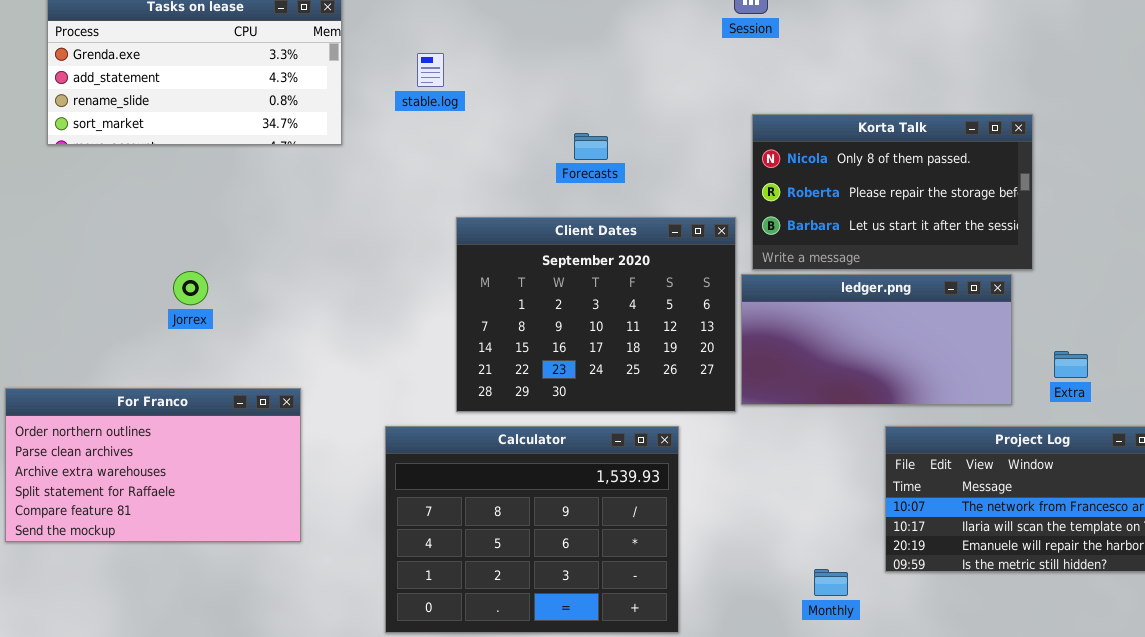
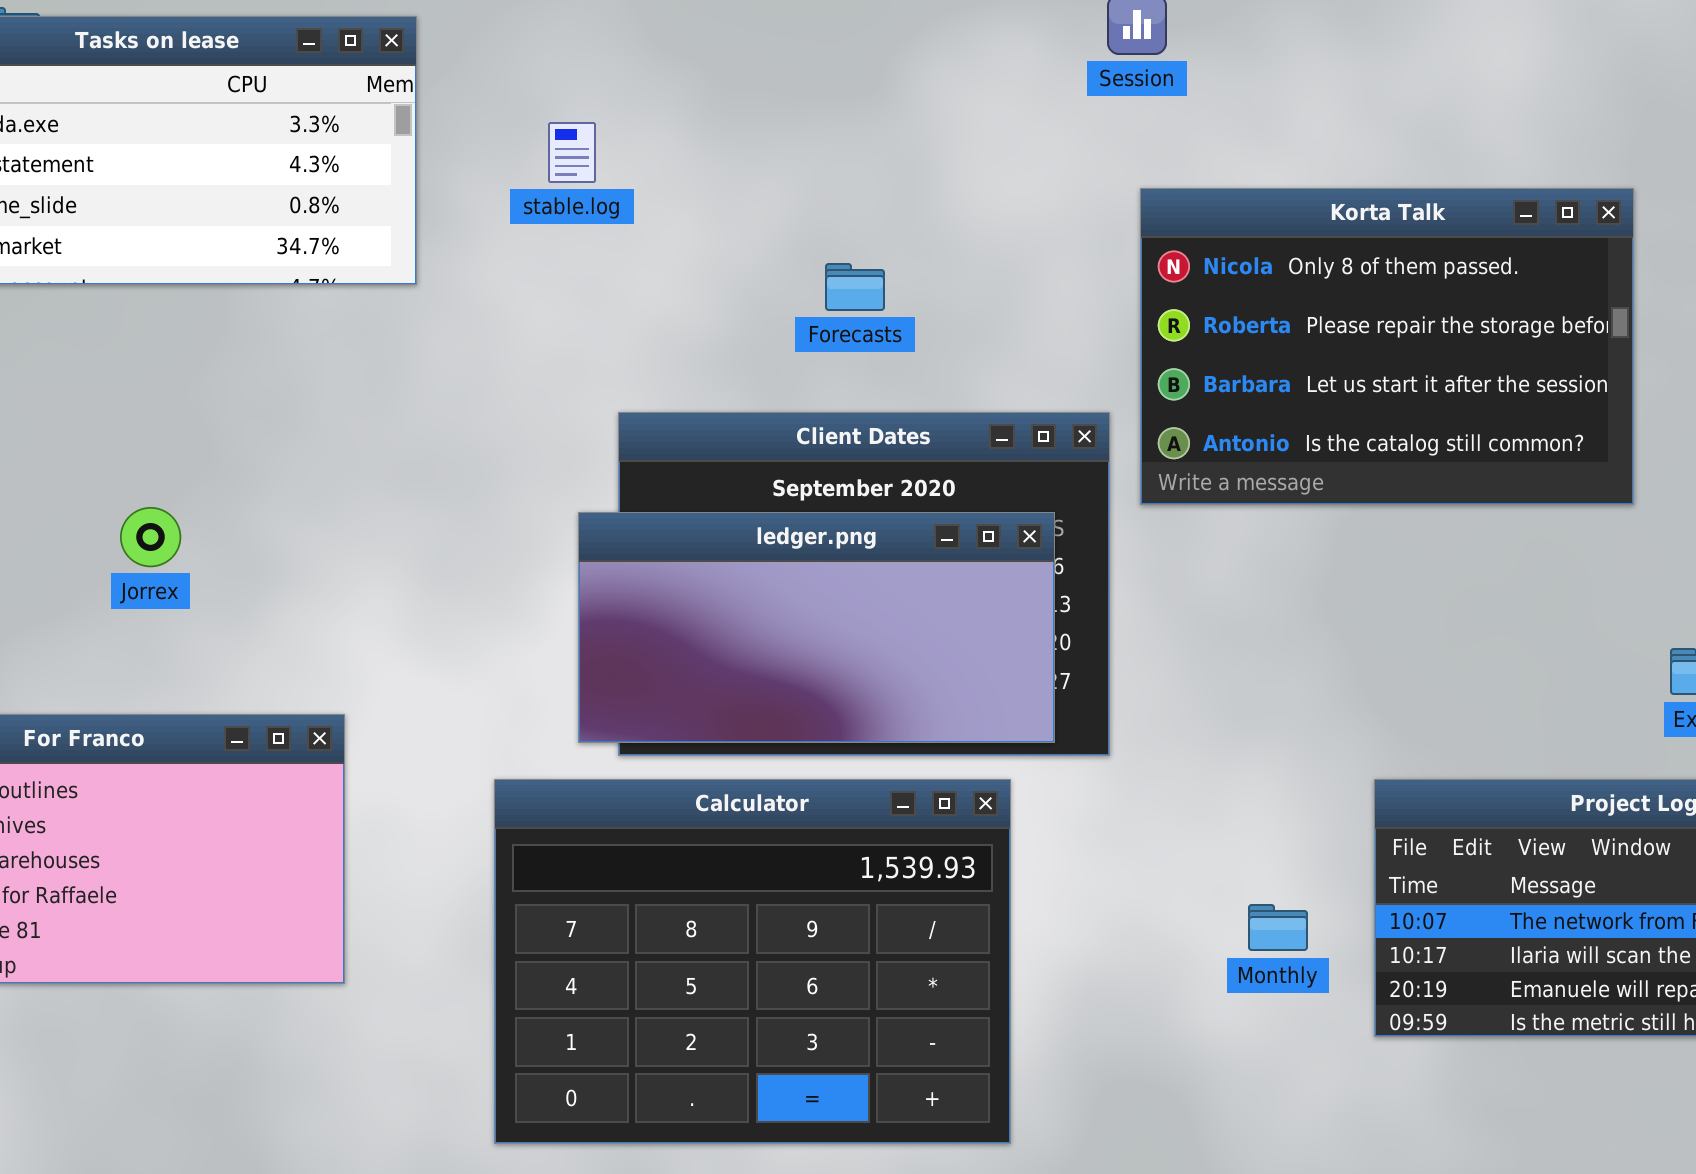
Korta Talk: [752,114,1033,270] -> [1140,188,1634,505], resized
ledger.png: [741,274,1012,405] -> [578,512,1055,743], moved
Monthly: [814,569,848,596] -> [1248,904,1308,951], moved

